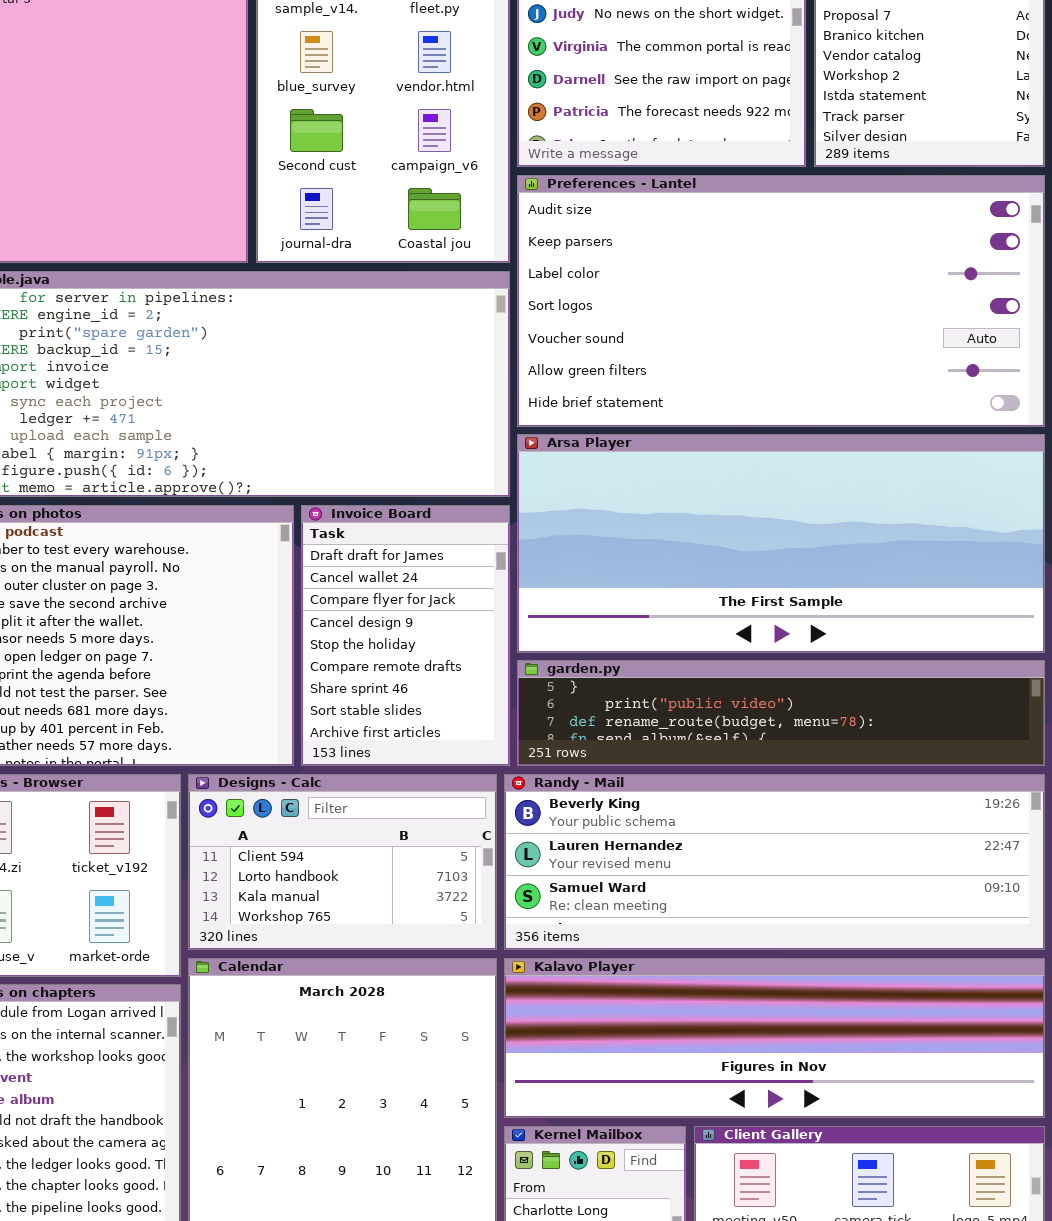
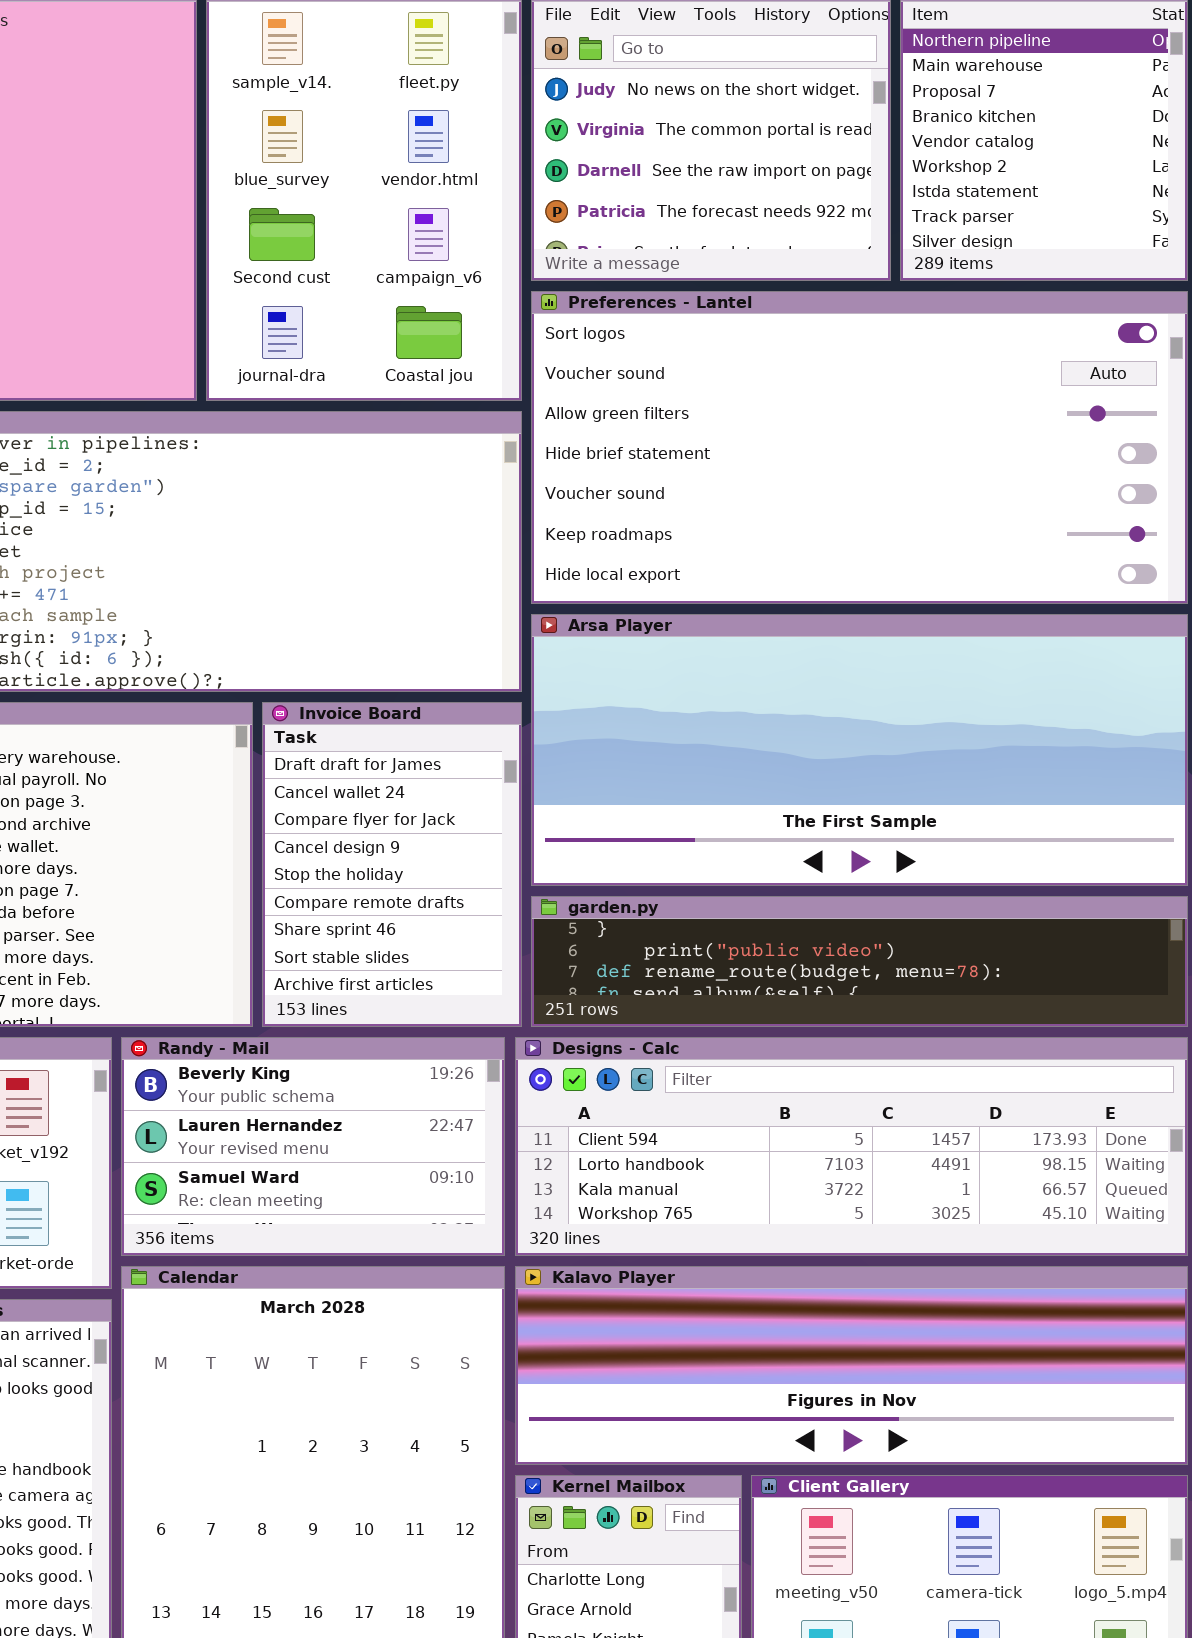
Preferences - Lantel: [517,175,1045,427] -> [531,291,1188,604], scrolled down 3 rows
Designs - Calc: [188,774,497,950] -> [515,1037,1188,1256], moved, resized
Randy - Mail: [504,774,1045,950] -> [121,1037,505,1256], moved, resized

